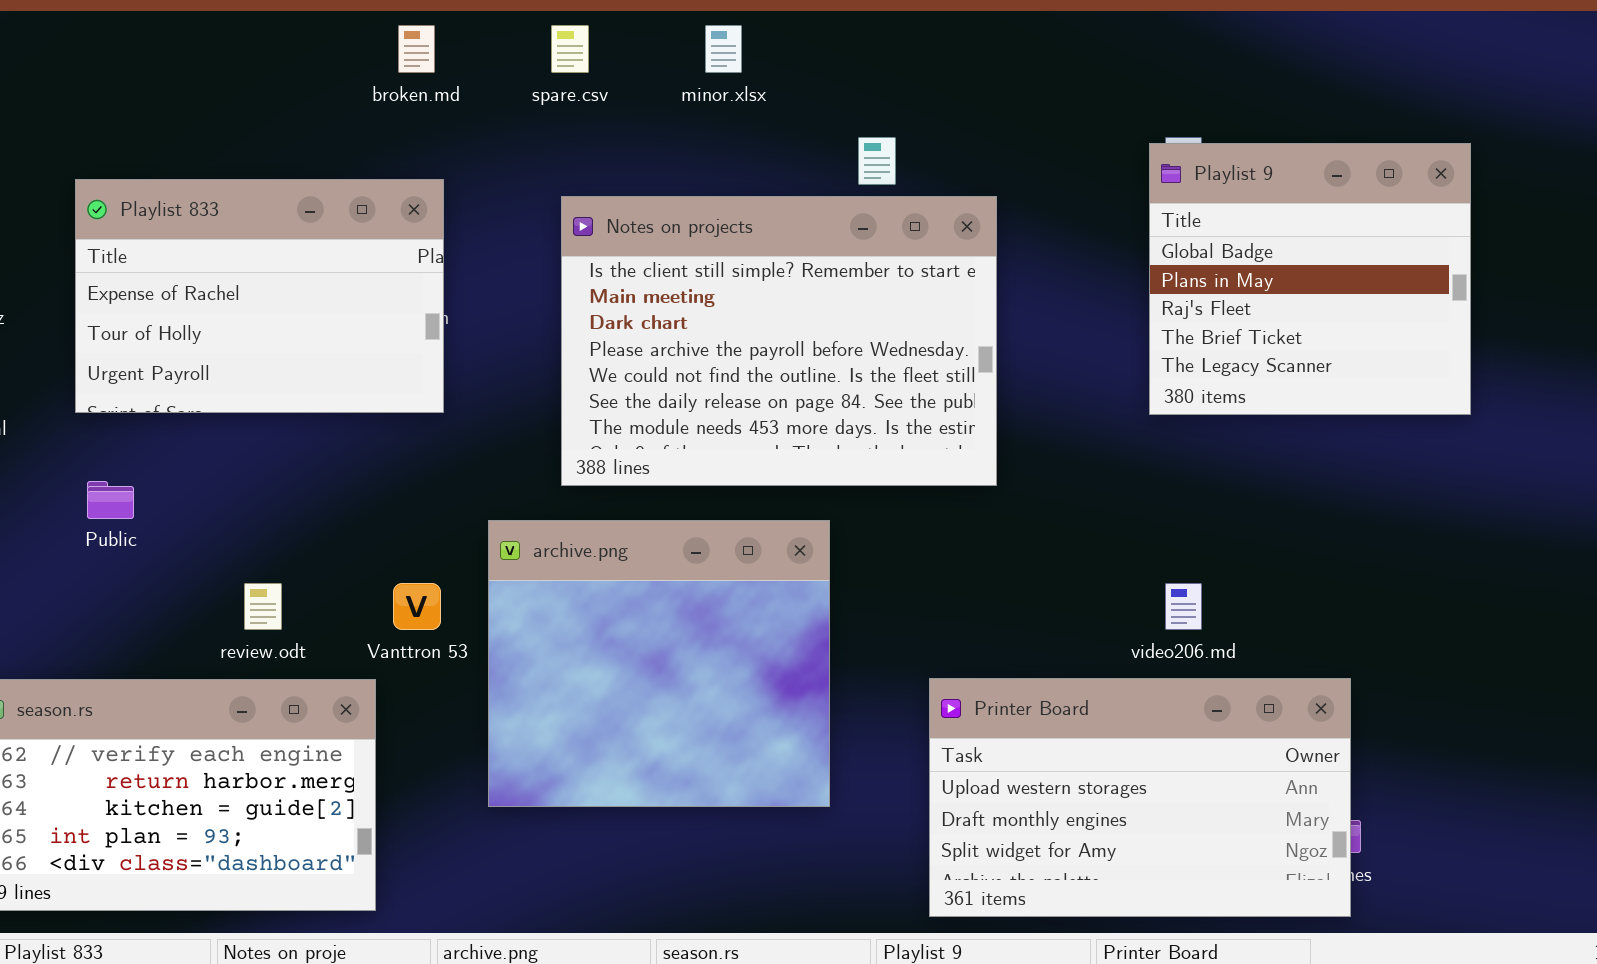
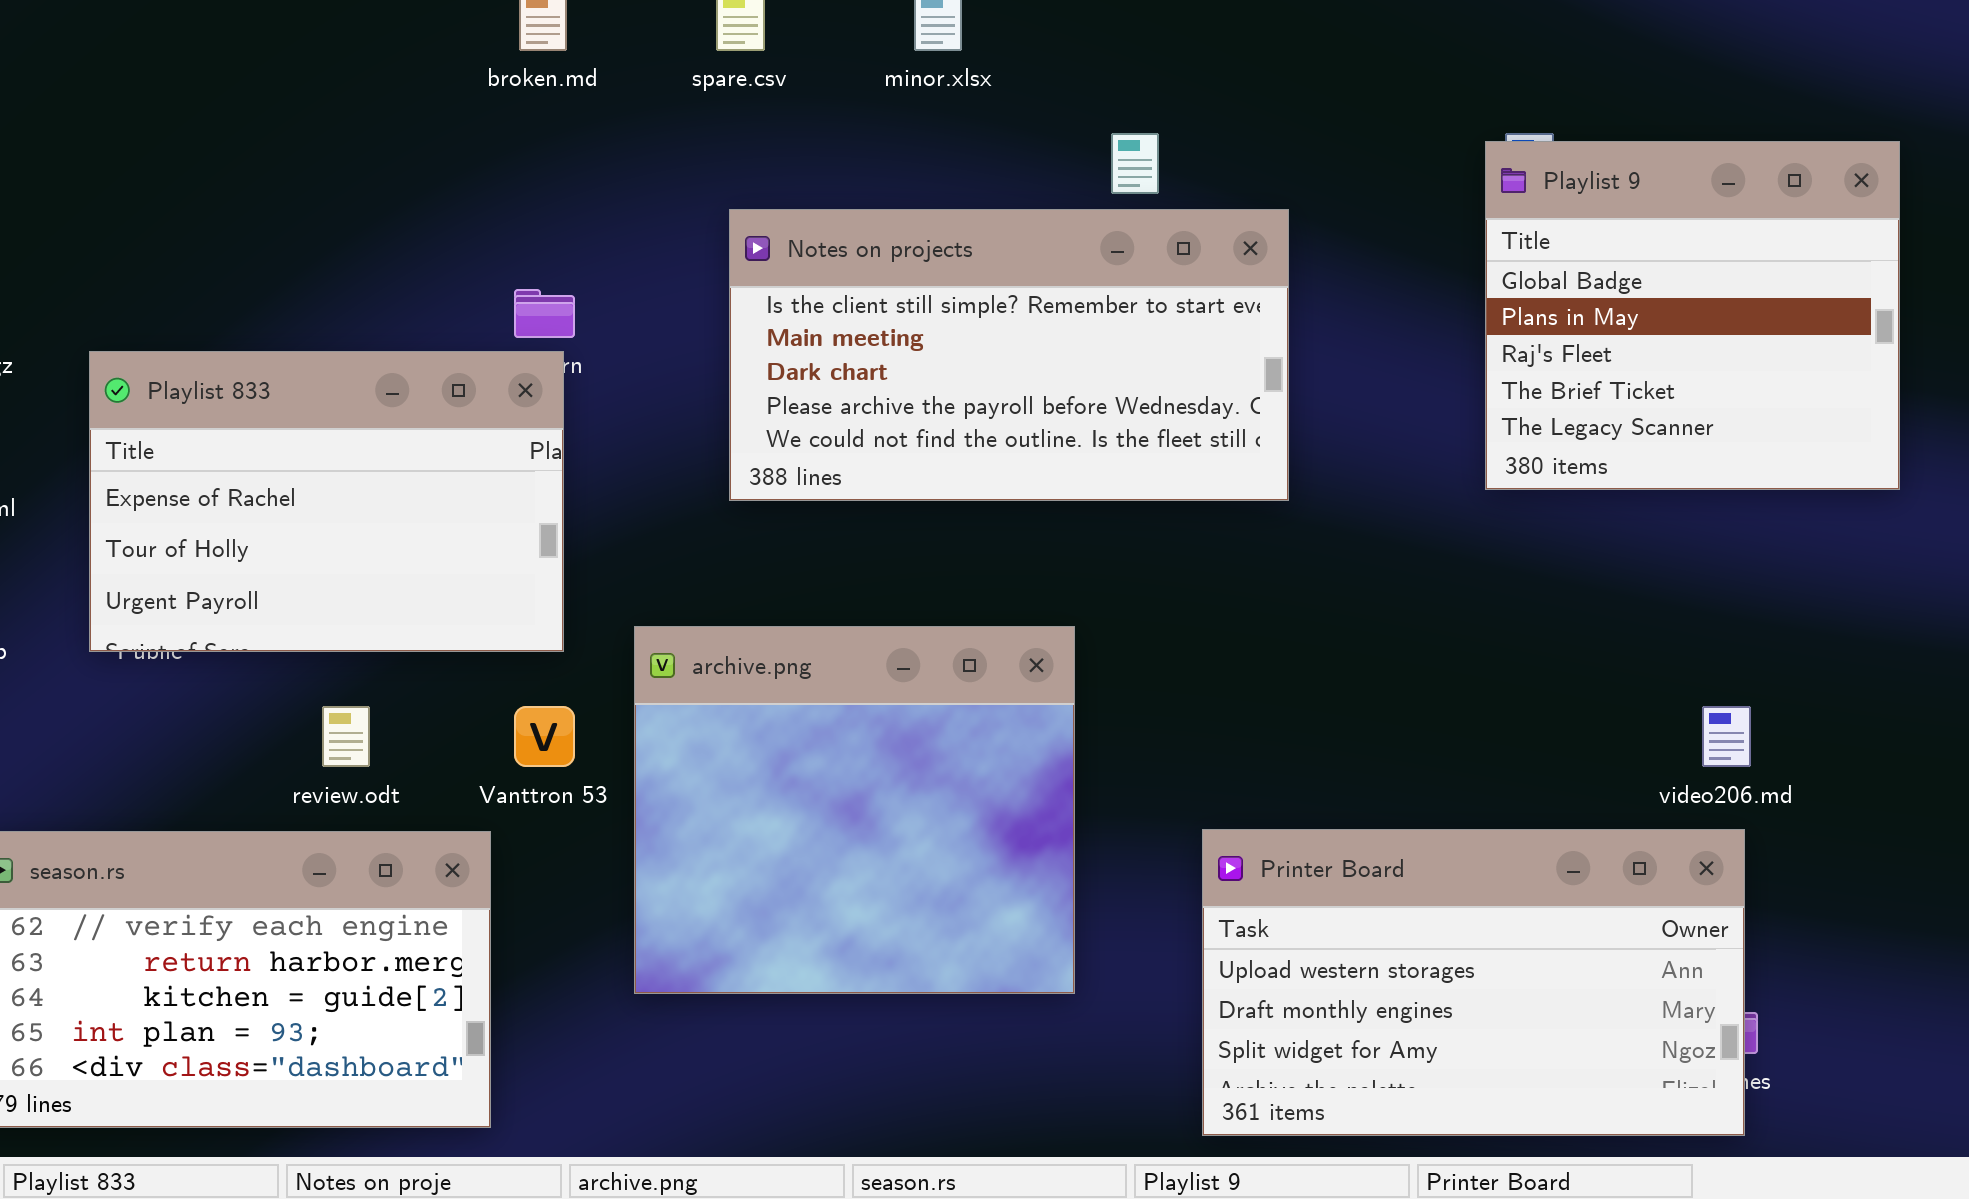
Playlist 833: [75,179,444,413] -> [89,351,564,652], moved
Notes on projects: [561,196,997,486] -> [729,209,1289,501], resized
video206.md: [1165,583,1202,630] -> [1702,706,1751,767], moved

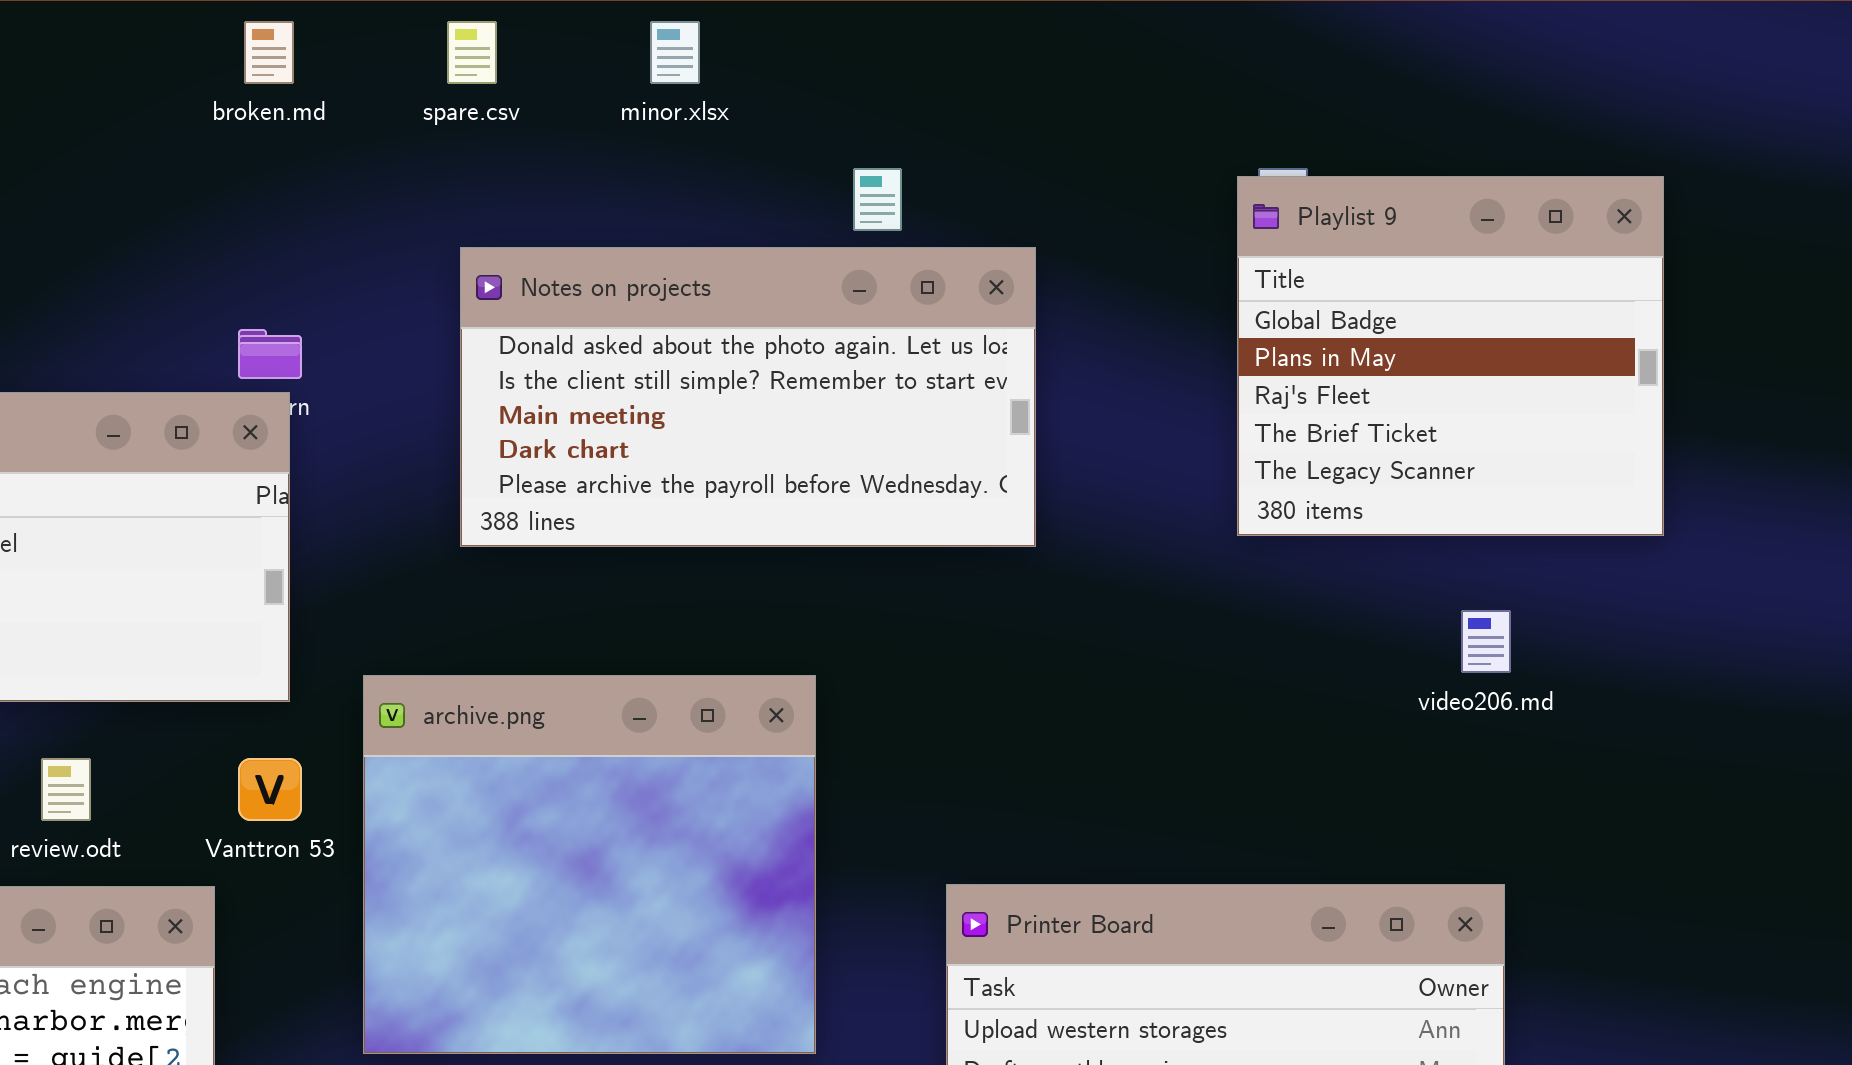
Notes on projects: [729,209,1289,501] -> [460,247,1036,547], scrolled up 1 row
video206.md: [1702,706,1751,767] -> [1461,610,1511,673], moved

